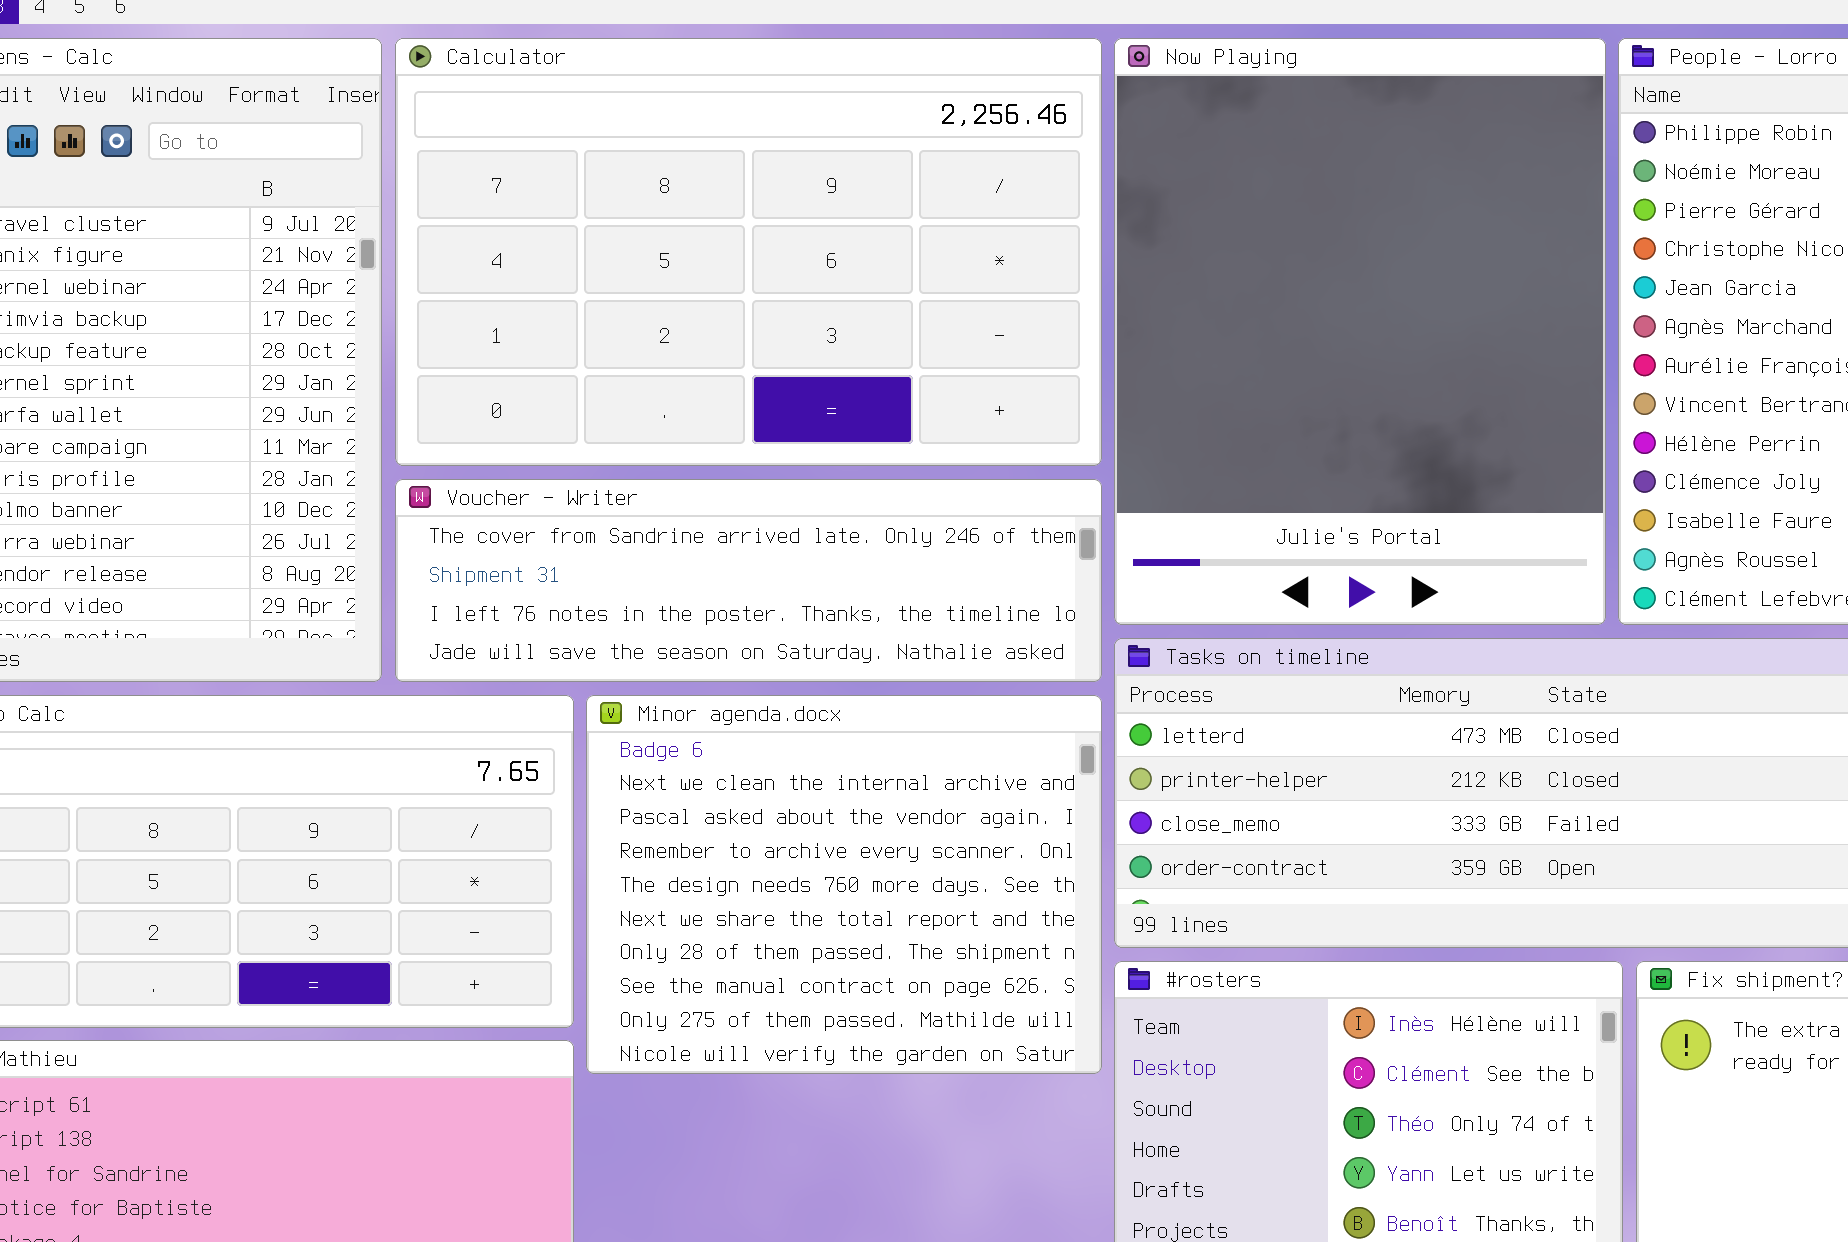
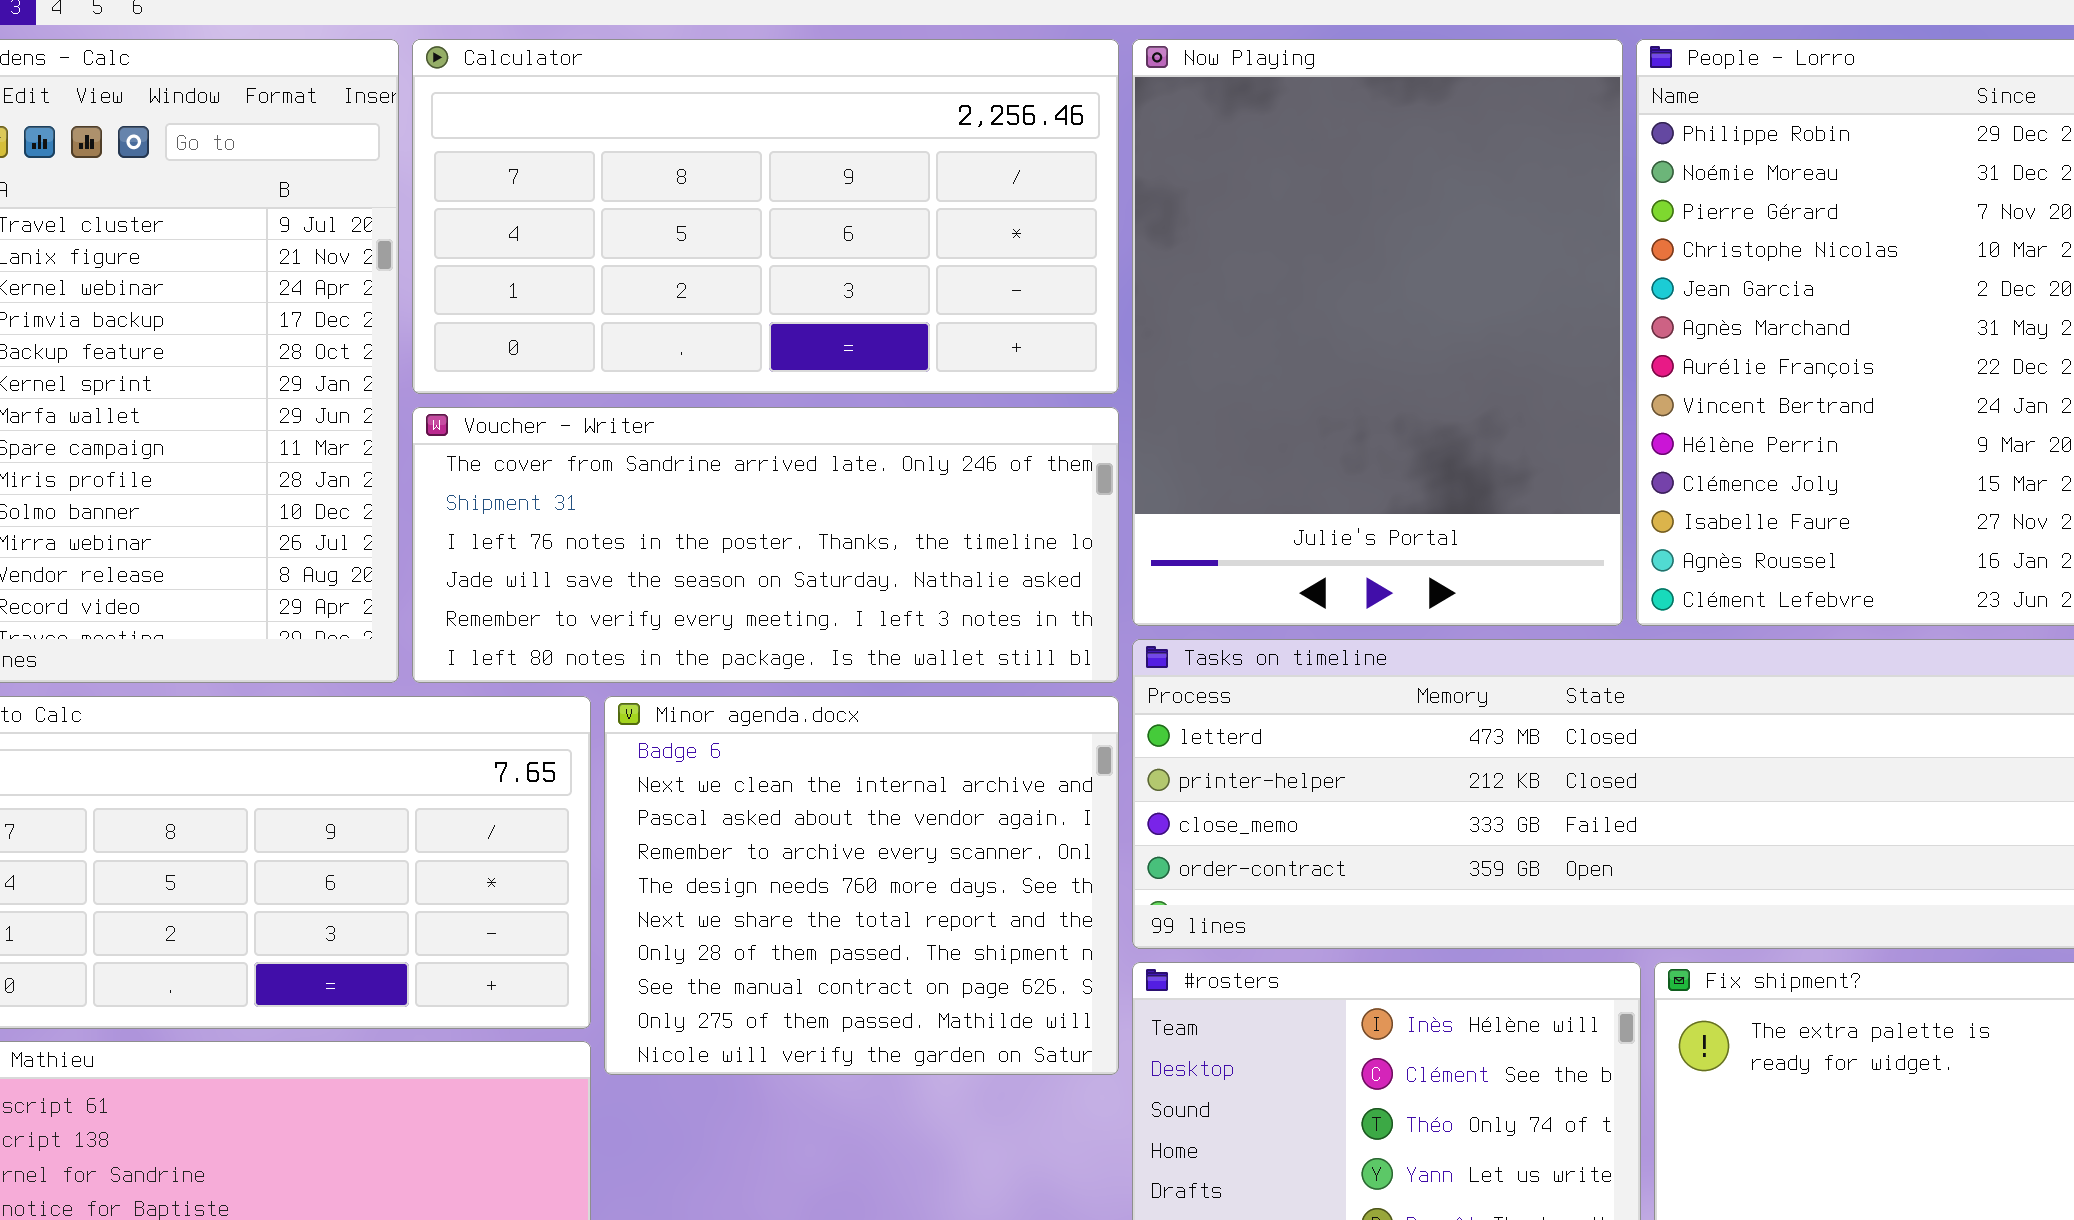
Calculator: [395,38,1102,466] -> [412,39,1119,394], resized
Voucher - Writer: [395,479,1102,682] -> [412,407,1119,683], resized

